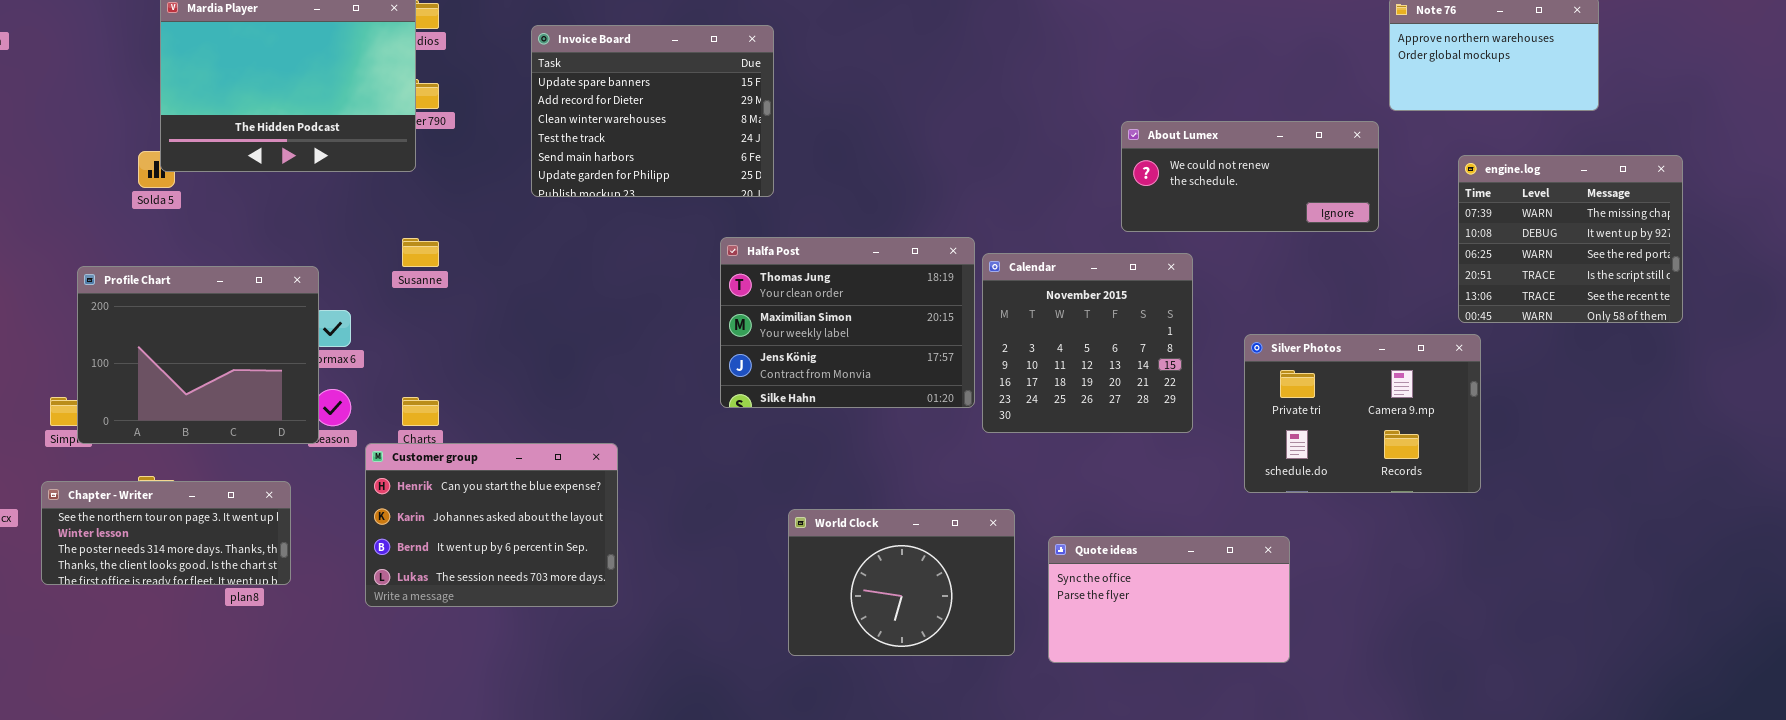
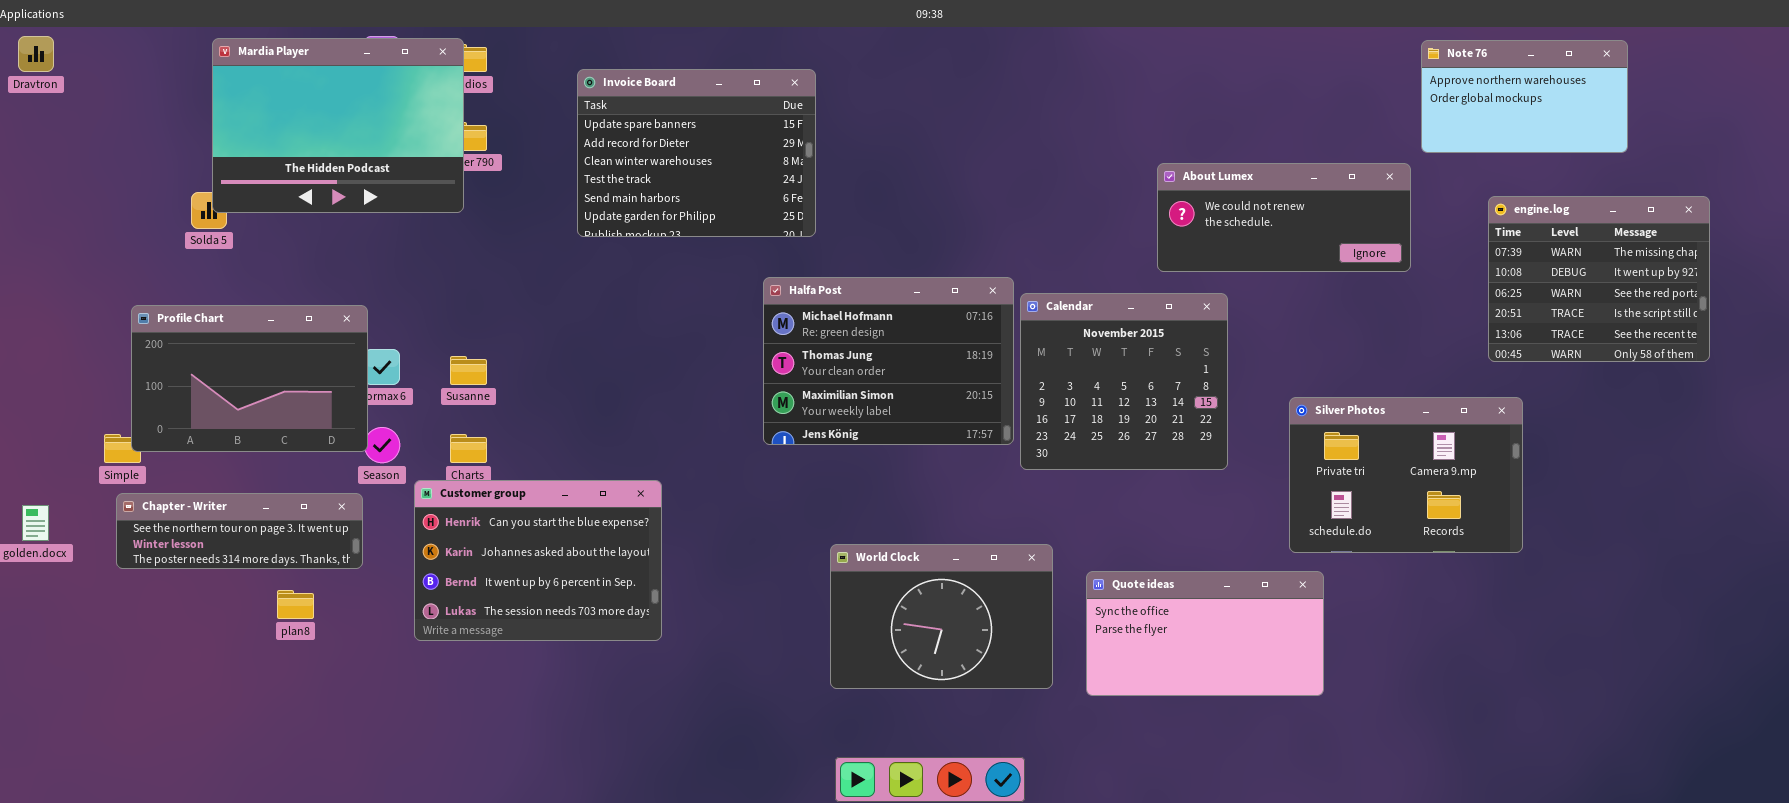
Halfa Post: [720,237,975,408] -> [763,277,1014,445], scrolled up 1 row
Susanne: [402,238,439,267] -> [450,356,487,385], moved
Profile Chart: [77,266,319,444] -> [131,305,368,452], resized
Silver Photos: [1244,334,1481,493] -> [1289,397,1523,553], moved
Chapter - Writer: [41,481,291,585] -> [116,493,363,569], moved, resized

